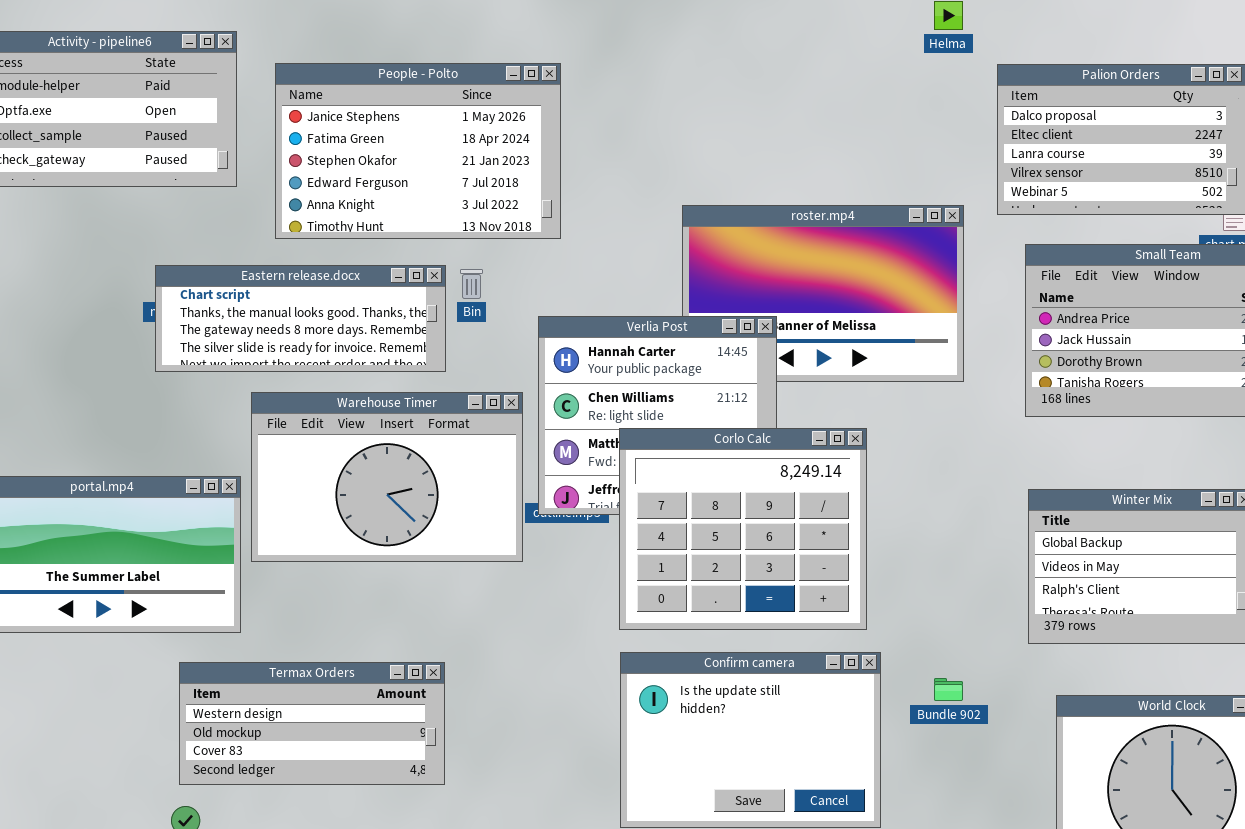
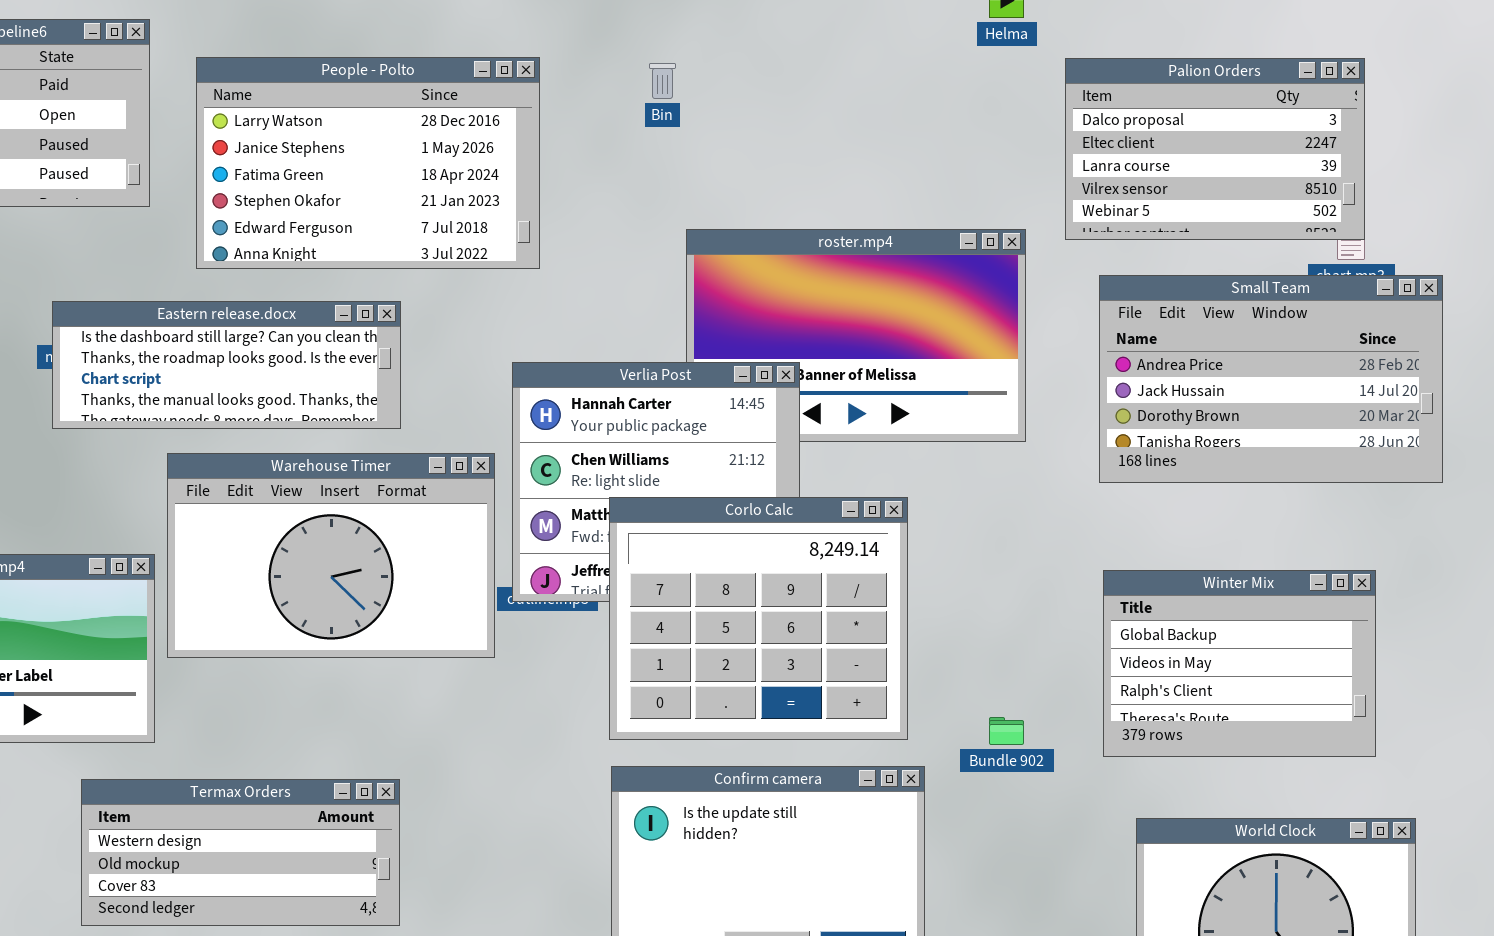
People - Polto: [275,63,561,239] -> [196,57,540,269], scrolled up 1 row
Eastern release.docx: [155,265,446,372] -> [52,301,401,429], scrolled up 2 rows
Bin: [460,269,483,299] -> [649,63,676,99], moved
Bundle 902: [934,678,963,701] -> [989,717,1024,745], moved

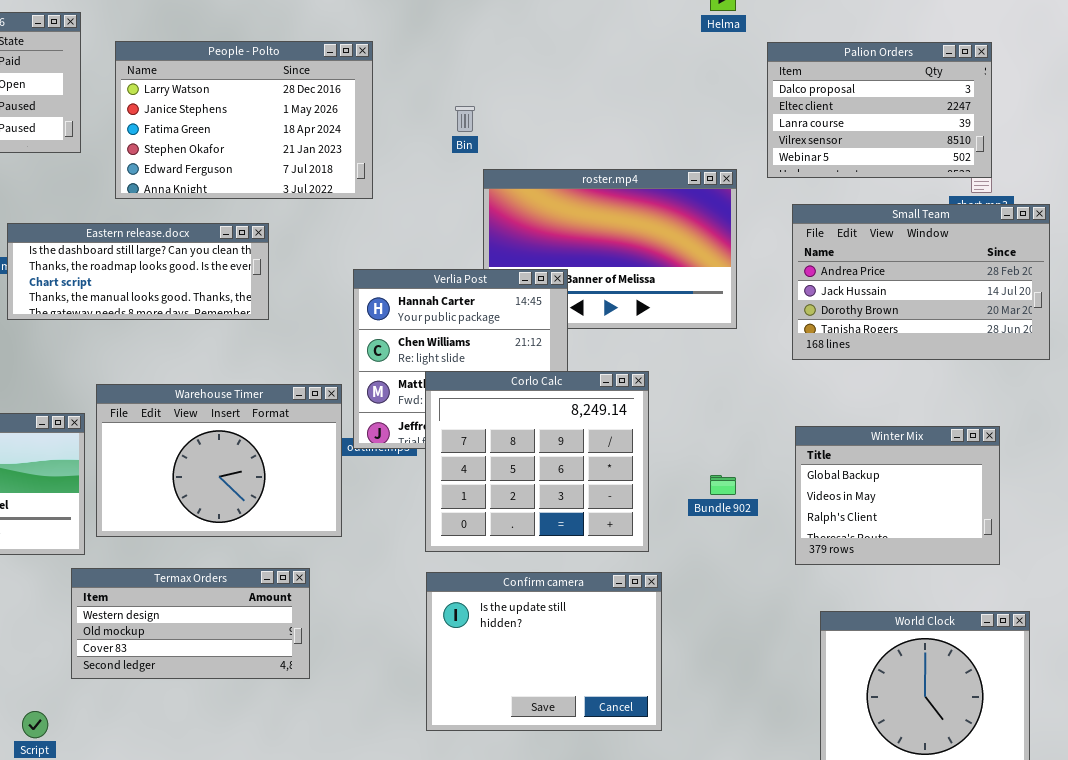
Bin: [649,63,676,99] -> [455,106,475,132], moved
Warehouse Timer: [167,453,495,658] -> [96,384,342,537], moved
Bundle 902: [989,717,1024,745] -> [710,475,736,495], moved
Termax Orders: [81,779,400,926] -> [71,568,310,679], moved

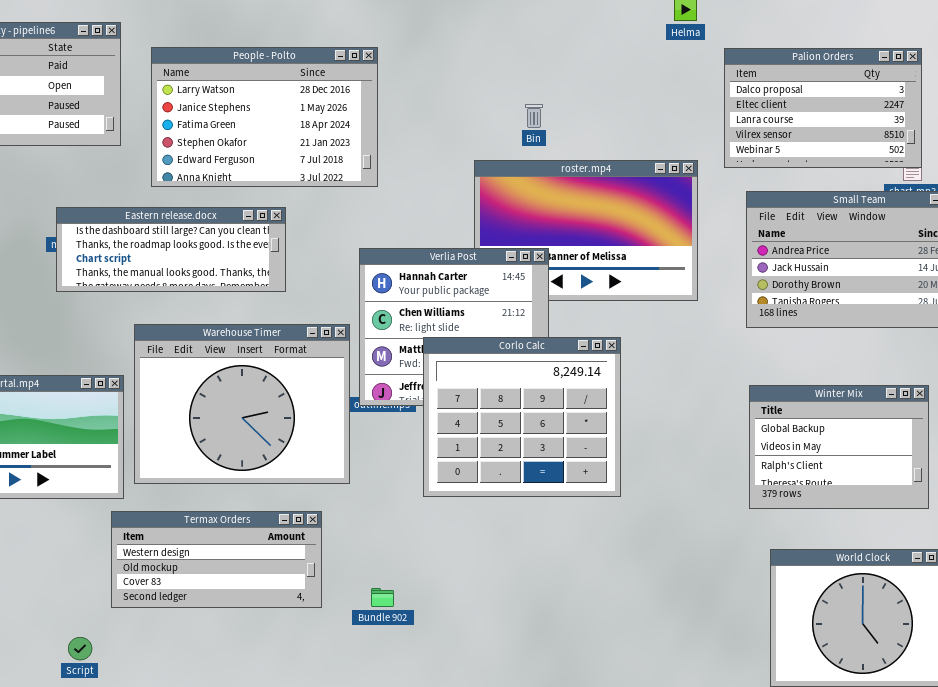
Bin: [455,106,475,132] -> [525,104,543,128], moved
Warehouse Timer: [96,384,342,537] -> [134,324,350,484], resized
Bundle 902: [710,475,736,495] -> [371,588,394,607], moved
Confirm camera: [426,572,662,731] -> none, closed

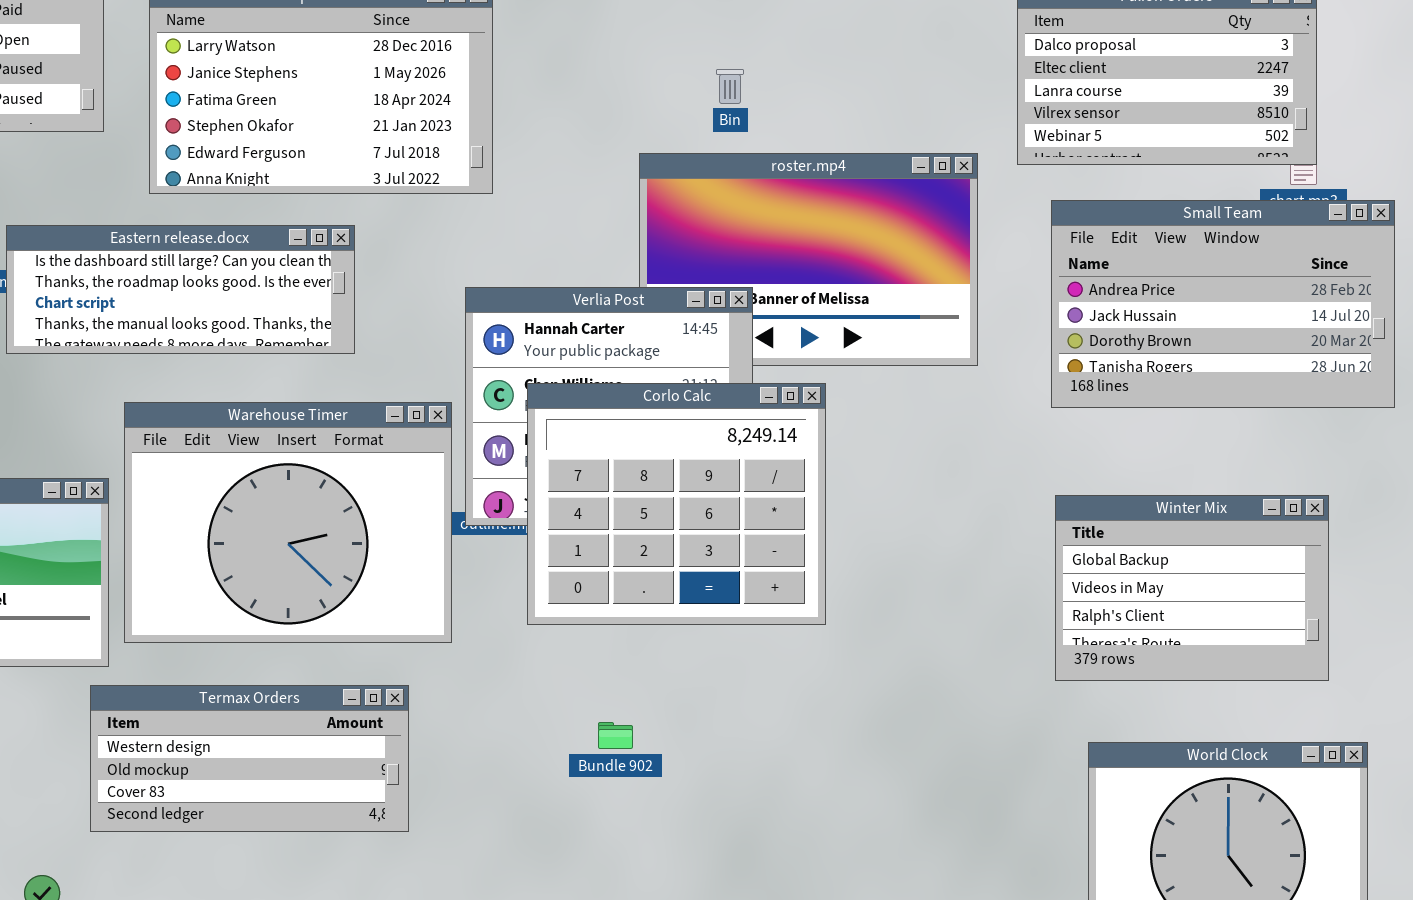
Corlo Calc: [423,337,621,497] -> [527,383,826,625], moved
Bundle 902: [371,588,394,607] -> [598,722,633,749], moved

